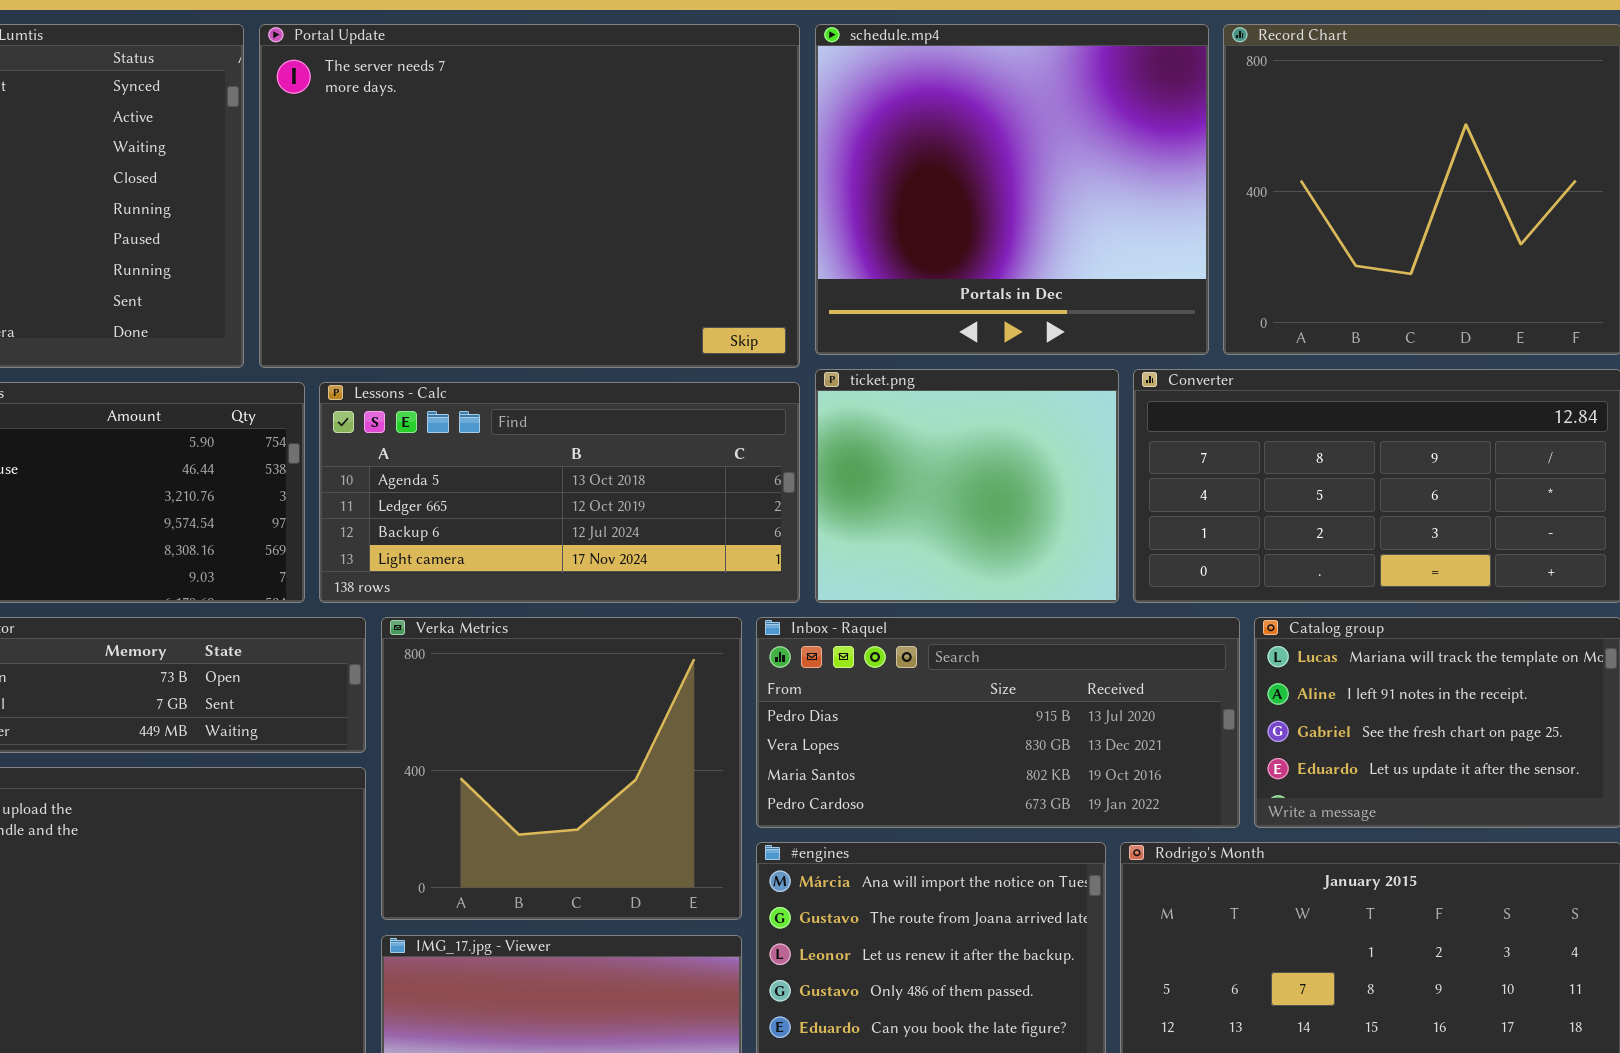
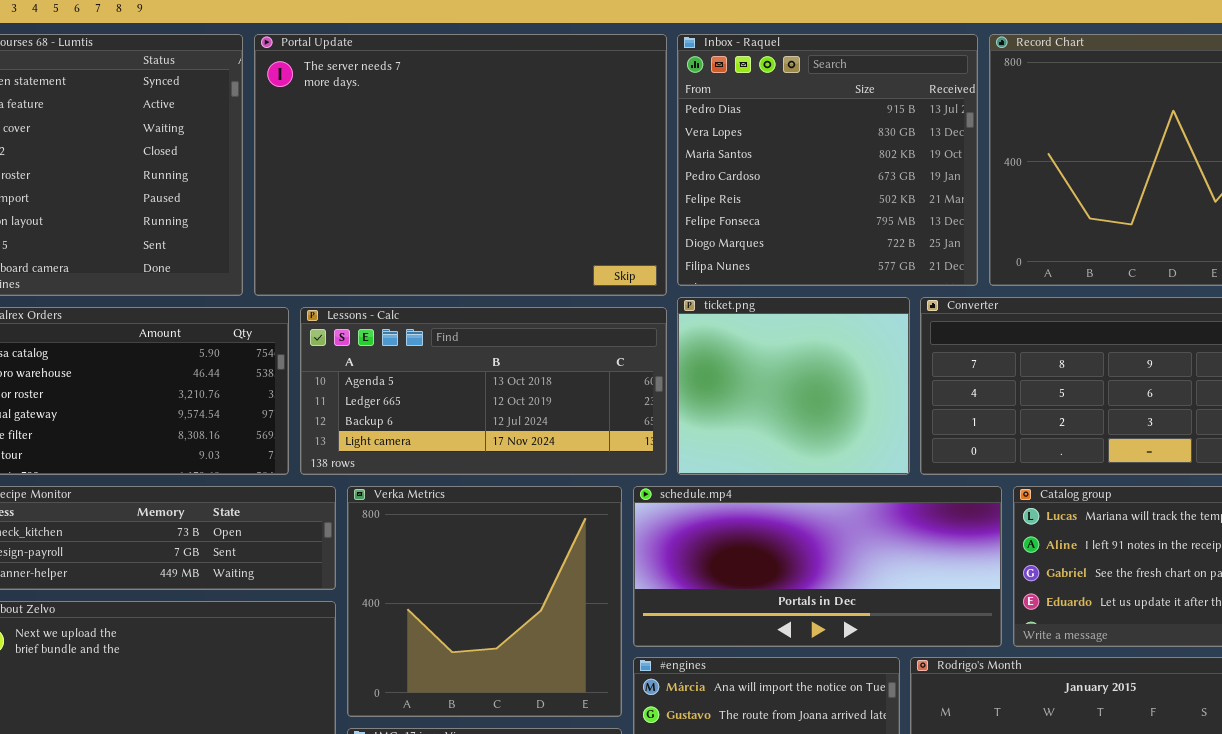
schedule.mp4: [815,24,1209,355] -> [633,486,1002,647], moved, resized
Inbox - Raquel: [756,617,1240,828] -> [677,34,978,286], moved, resized

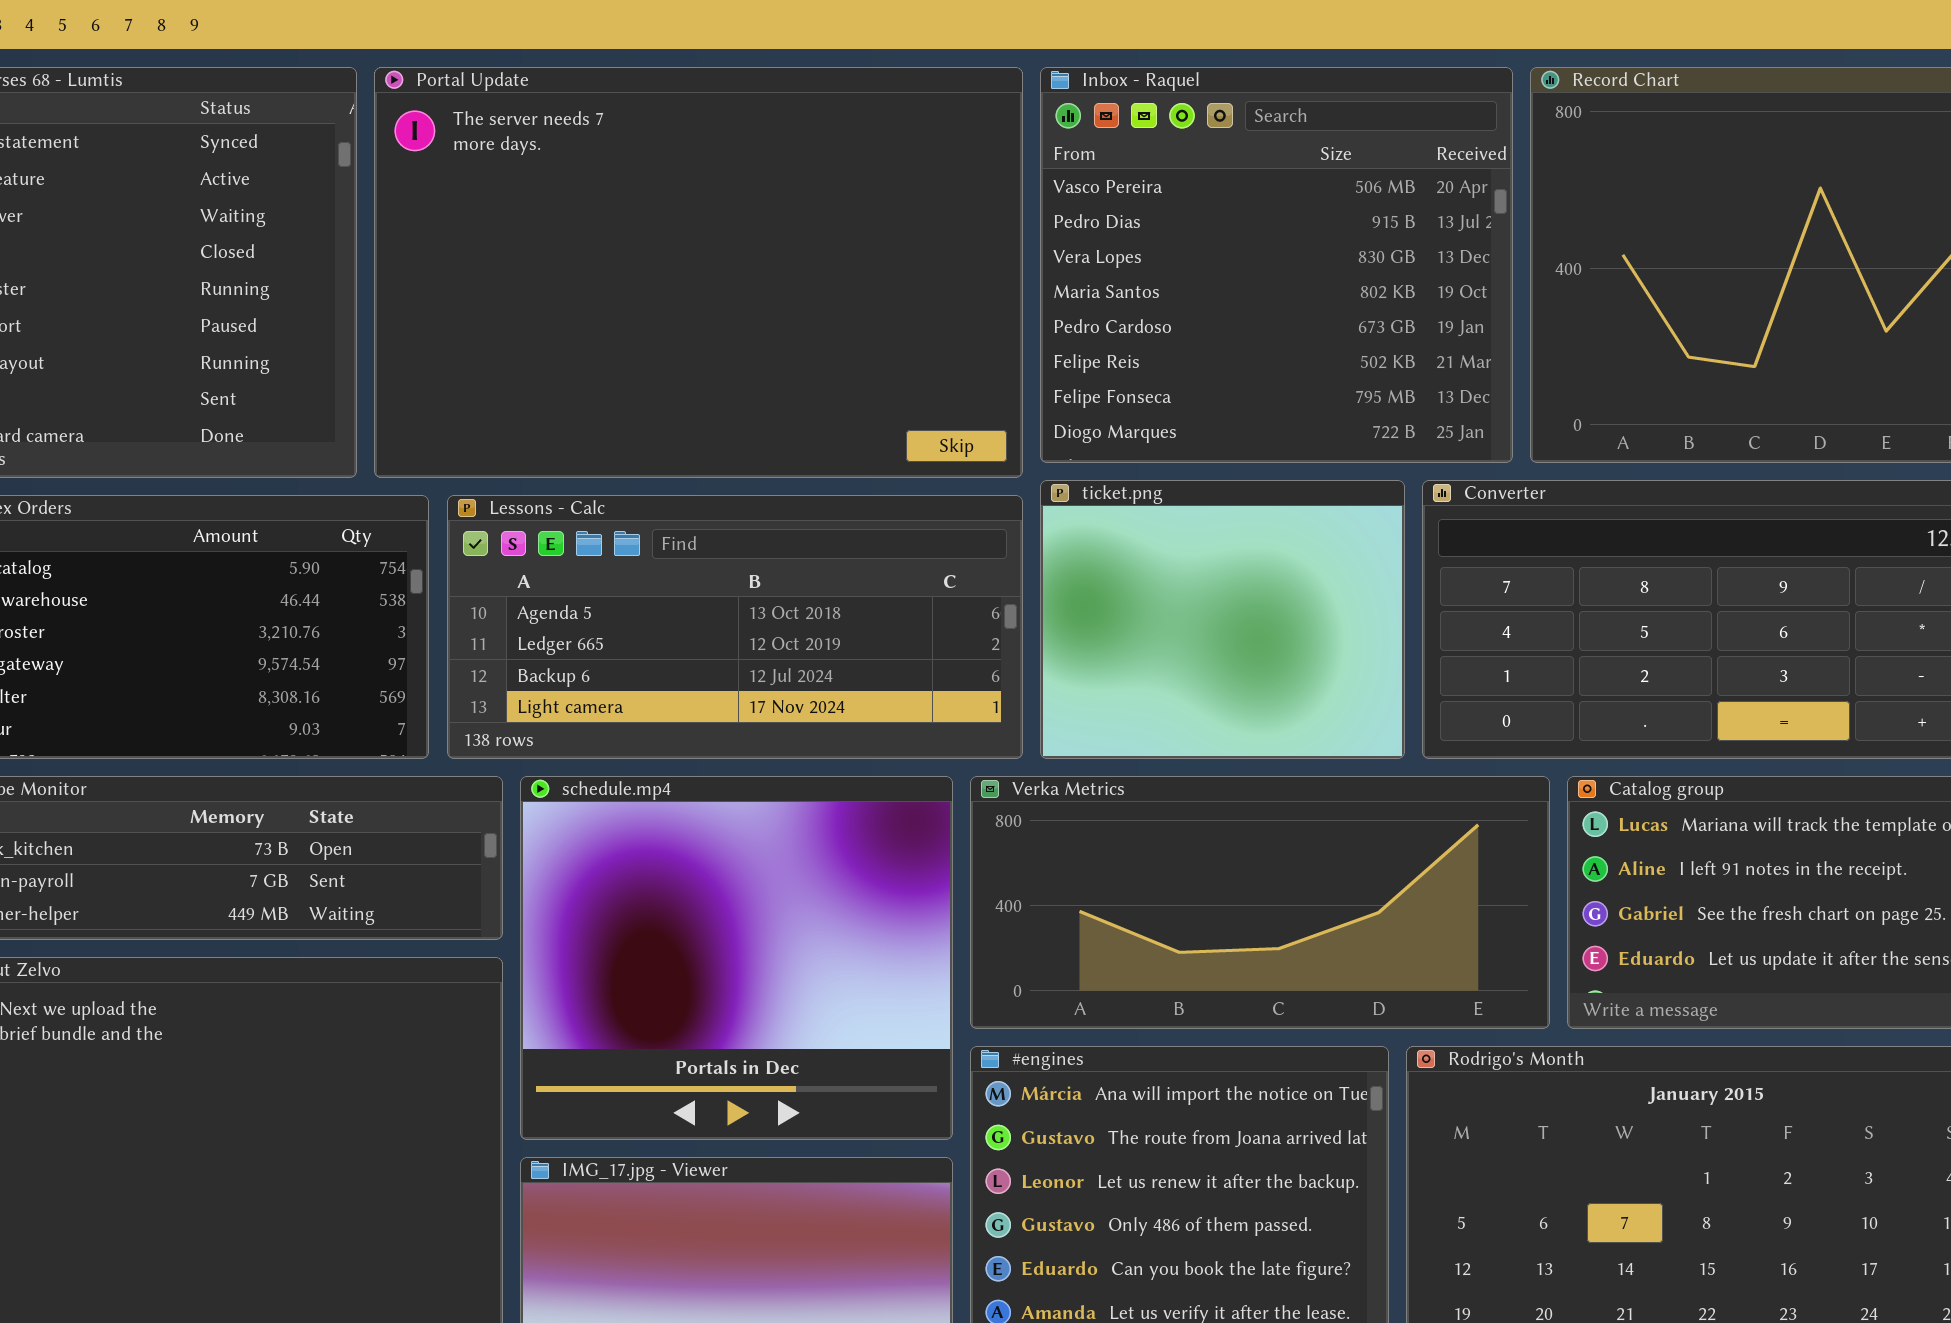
Inbox - Raquel: [677,34,978,286] -> [1040,67,1513,463], scrolled up 1 row
Verka Metrics: [347,486,622,717] -> [970,776,1550,1029], moved, resized
schedule.mp4: [633,486,1002,647] -> [520,776,953,1140], moved, resized

